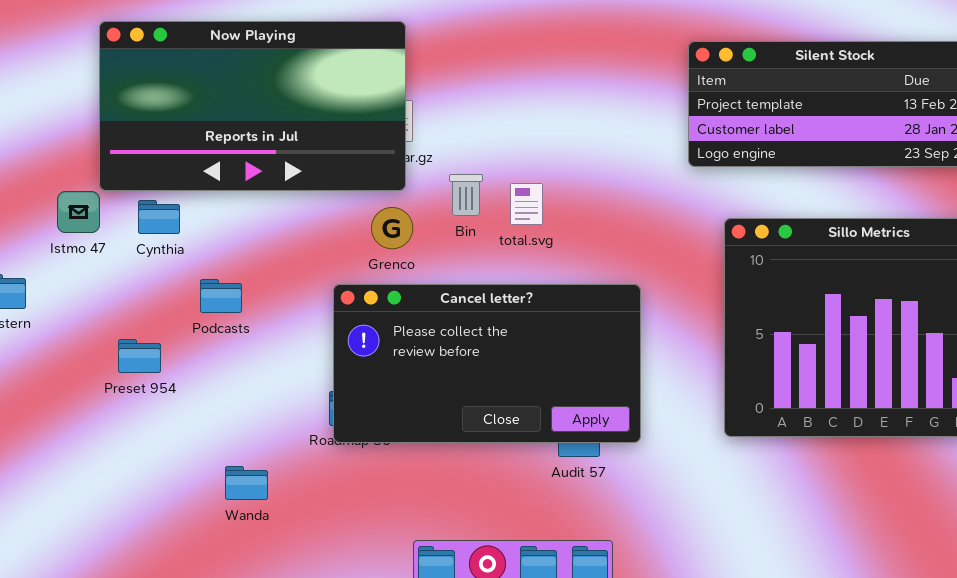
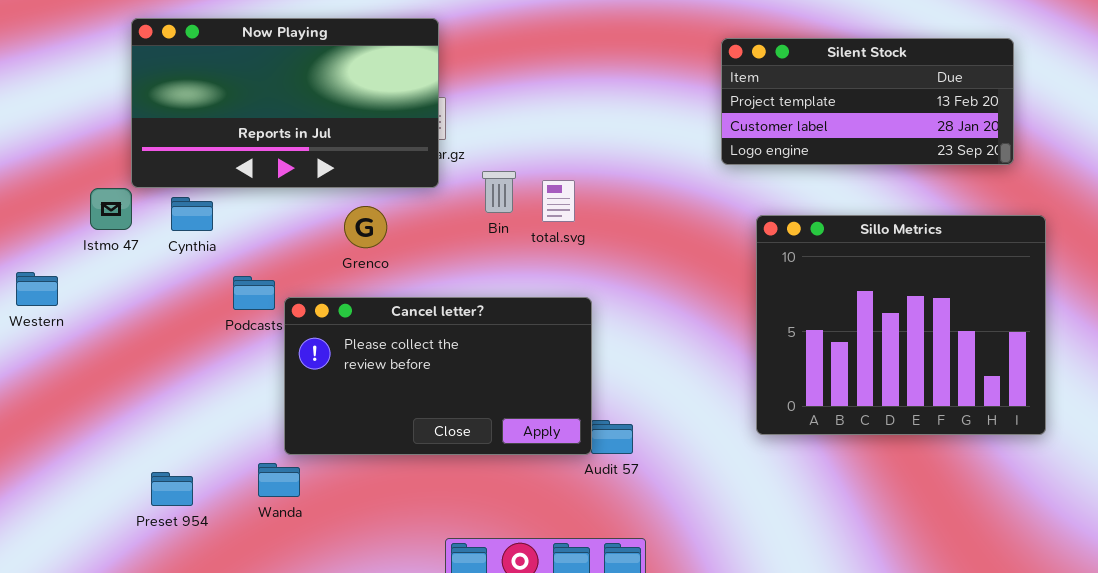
Grenco: [371,207,413,249] -> [344,206,387,248], moved
Cancel letter?: [333,284,641,443] -> [284,297,592,455], moved
Preset 954: [118,339,161,373] -> [151,472,193,506], moved

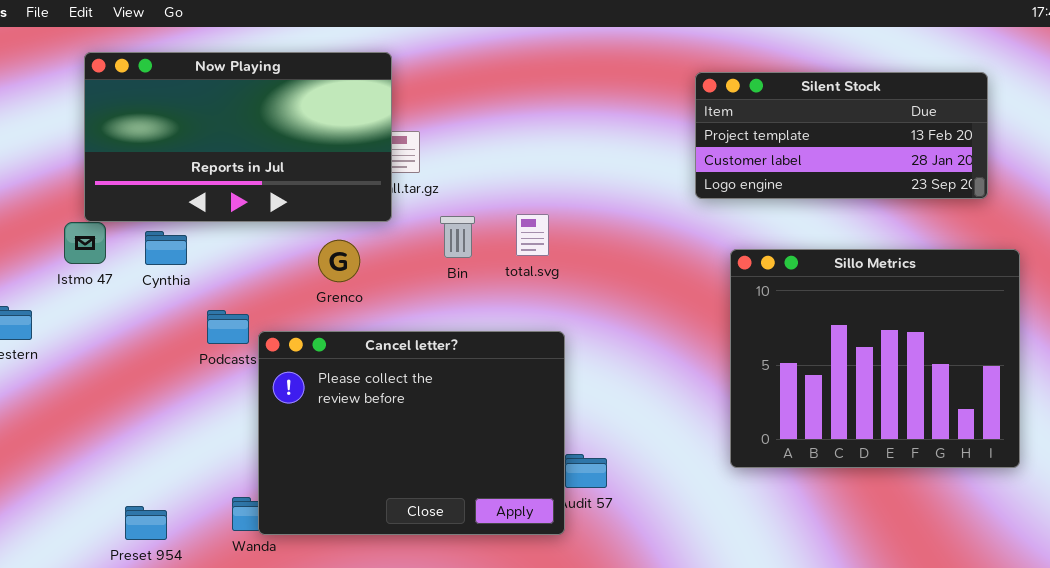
Now Playing: [131,18,439,188] -> [84,52,392,222], moved
Bin: [482,171,516,213] -> [440,216,475,258], moved
Cancel letter?: [284,297,592,455] -> [258,331,565,535], resized

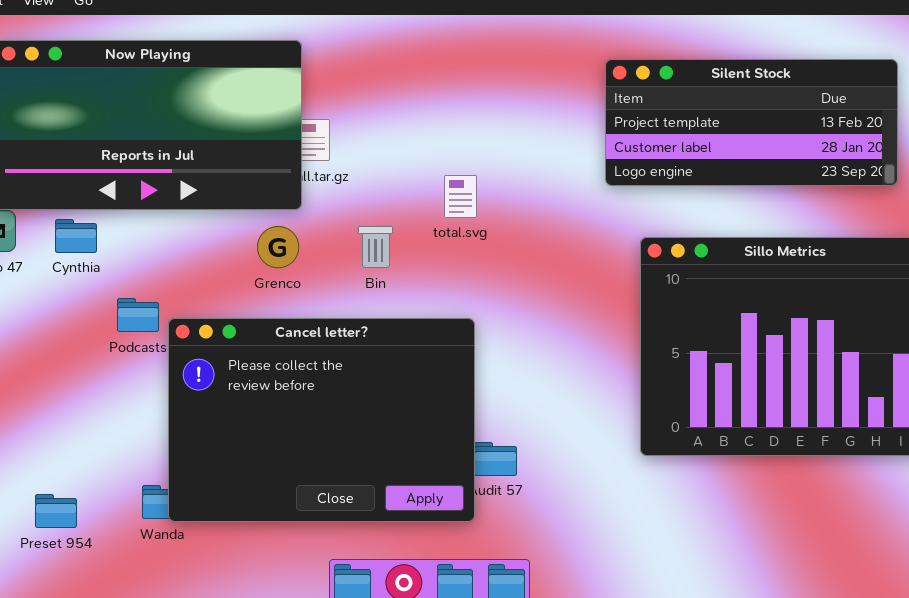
total.svg: [516,214,549,256] -> [444,175,477,218], moved
Bin: [440,216,475,258] -> [358,226,393,268], moved
Grenco: [318,240,360,282] -> [257,226,299,268], moved

